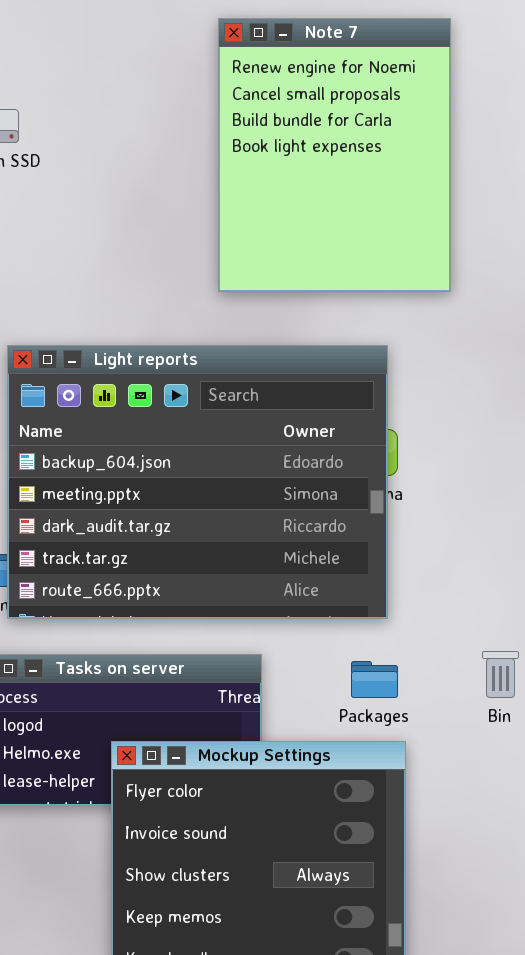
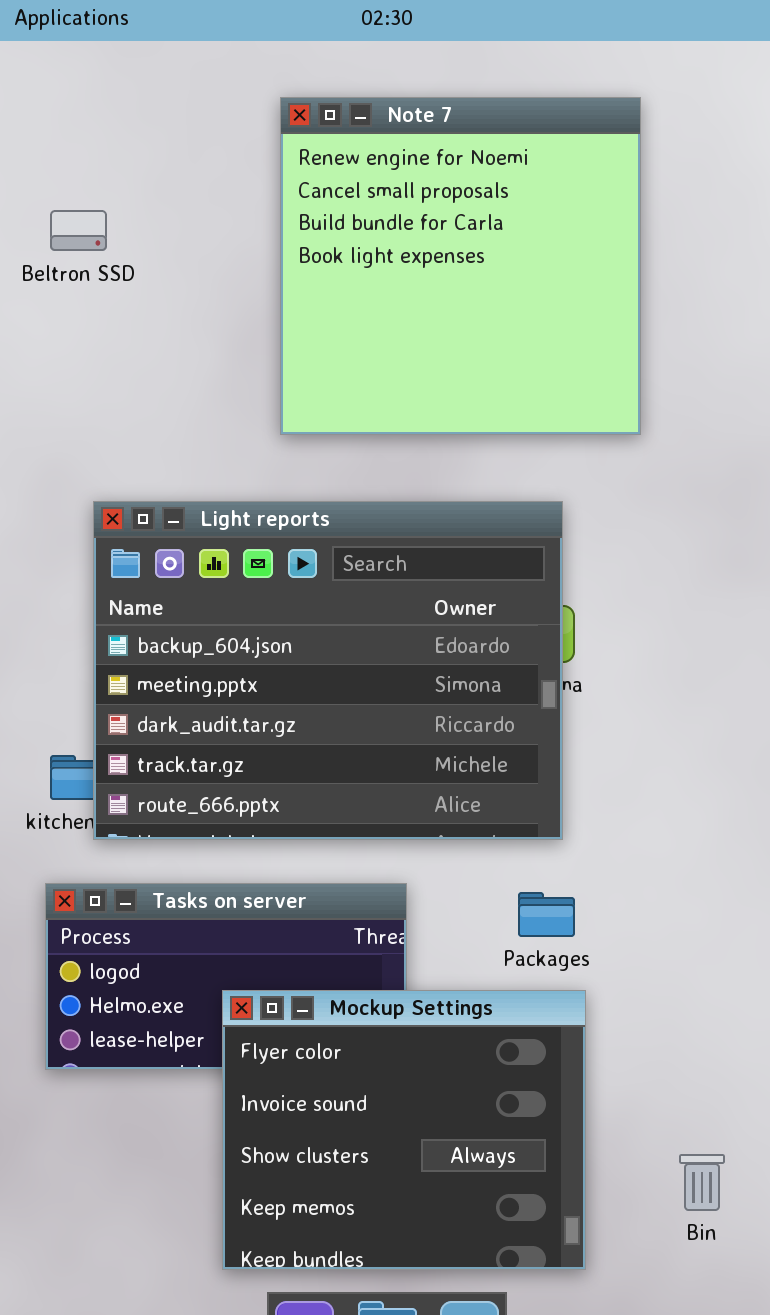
Note 7: [218,18,451,292] -> [280,97,641,435], resized
Bin: [482,651,519,698] -> [679,1154,725,1211], moved

